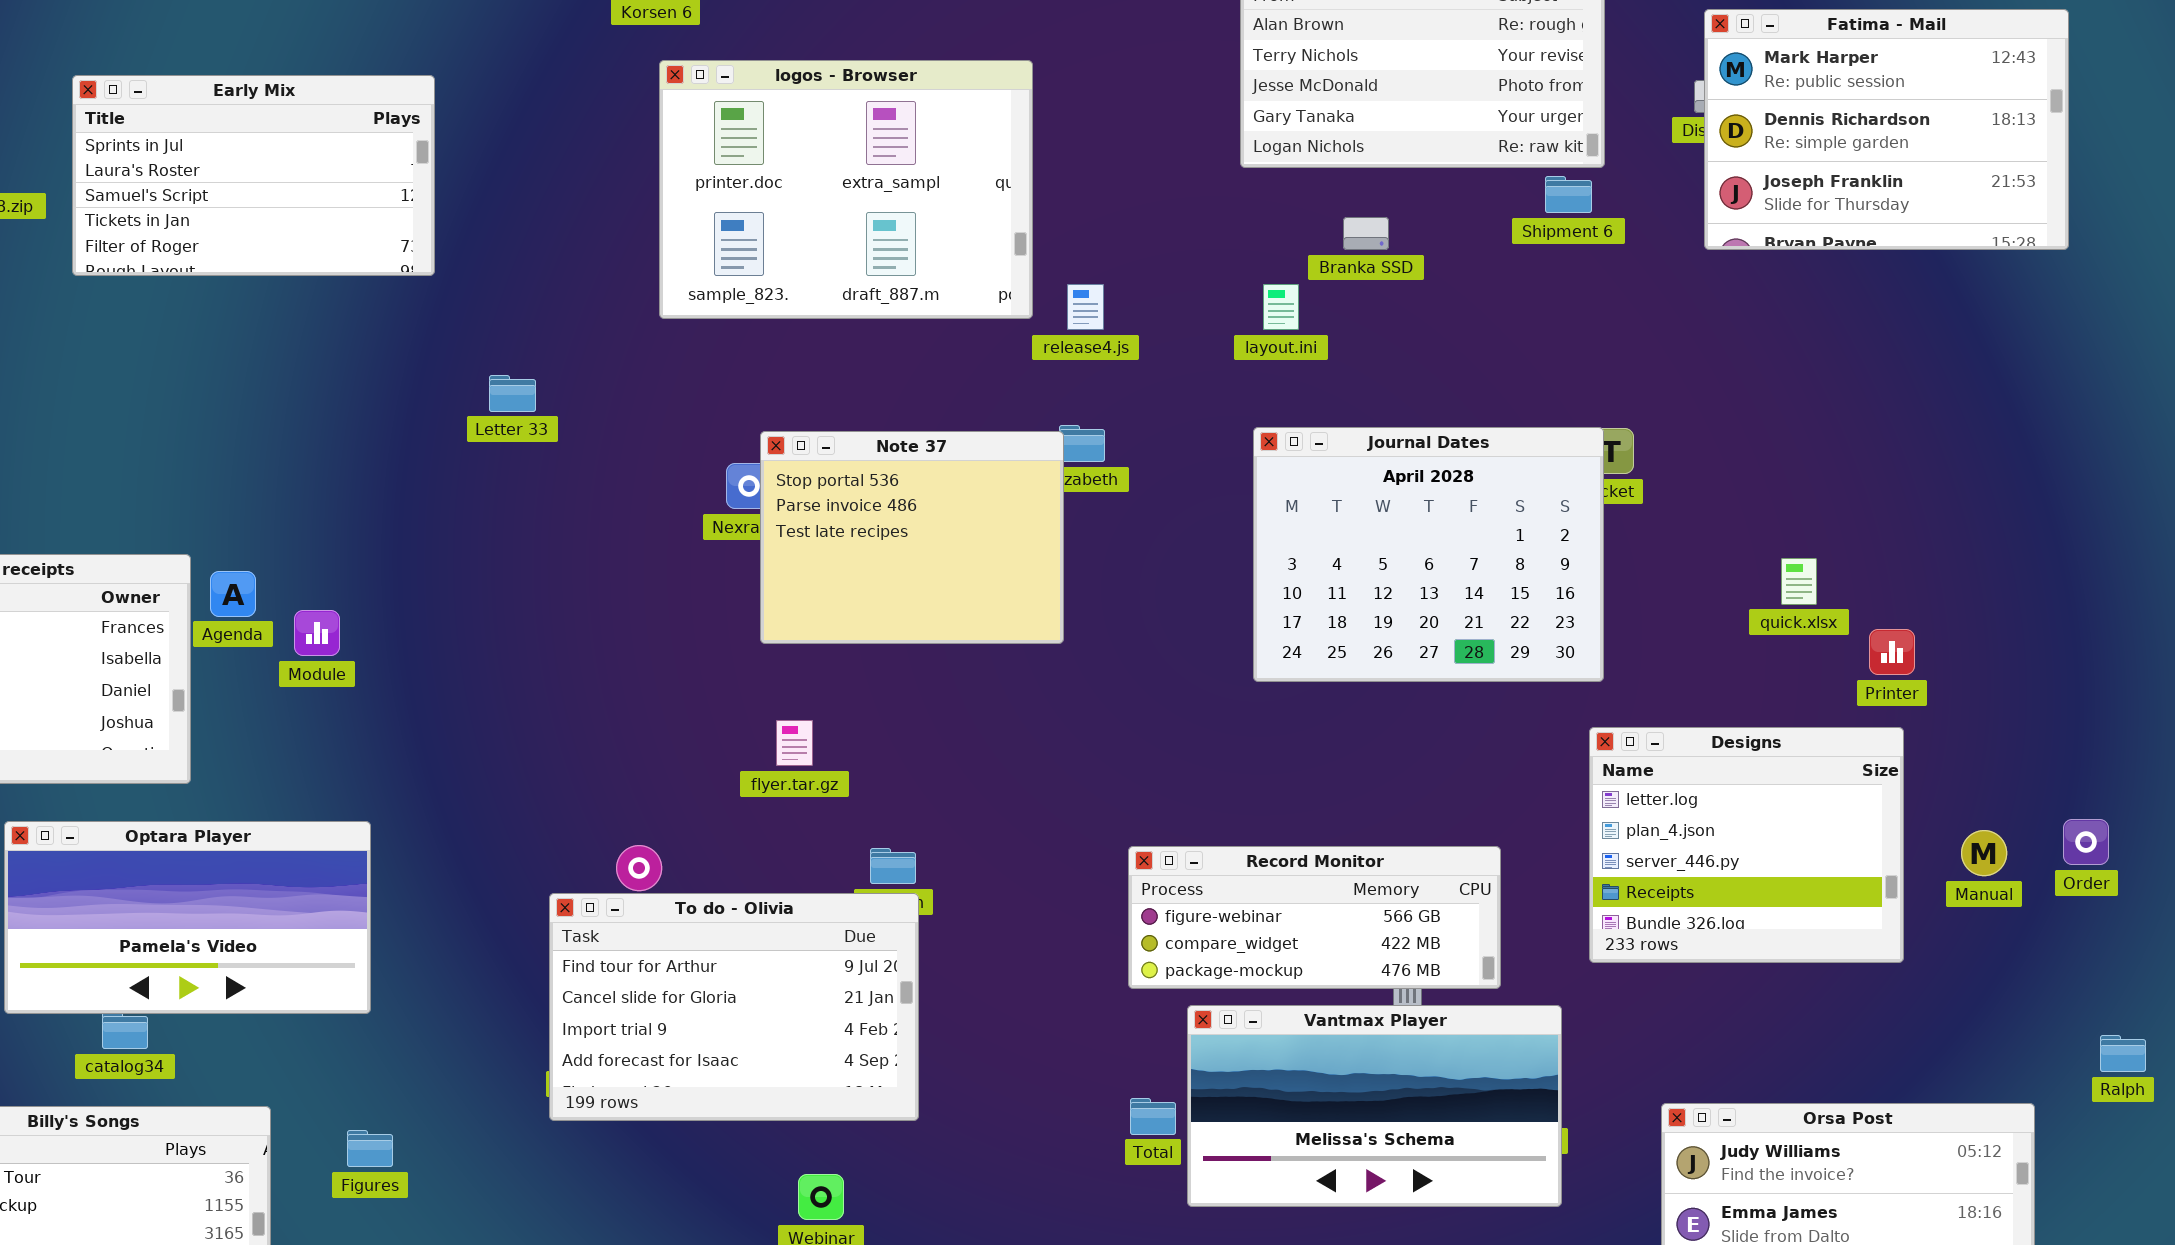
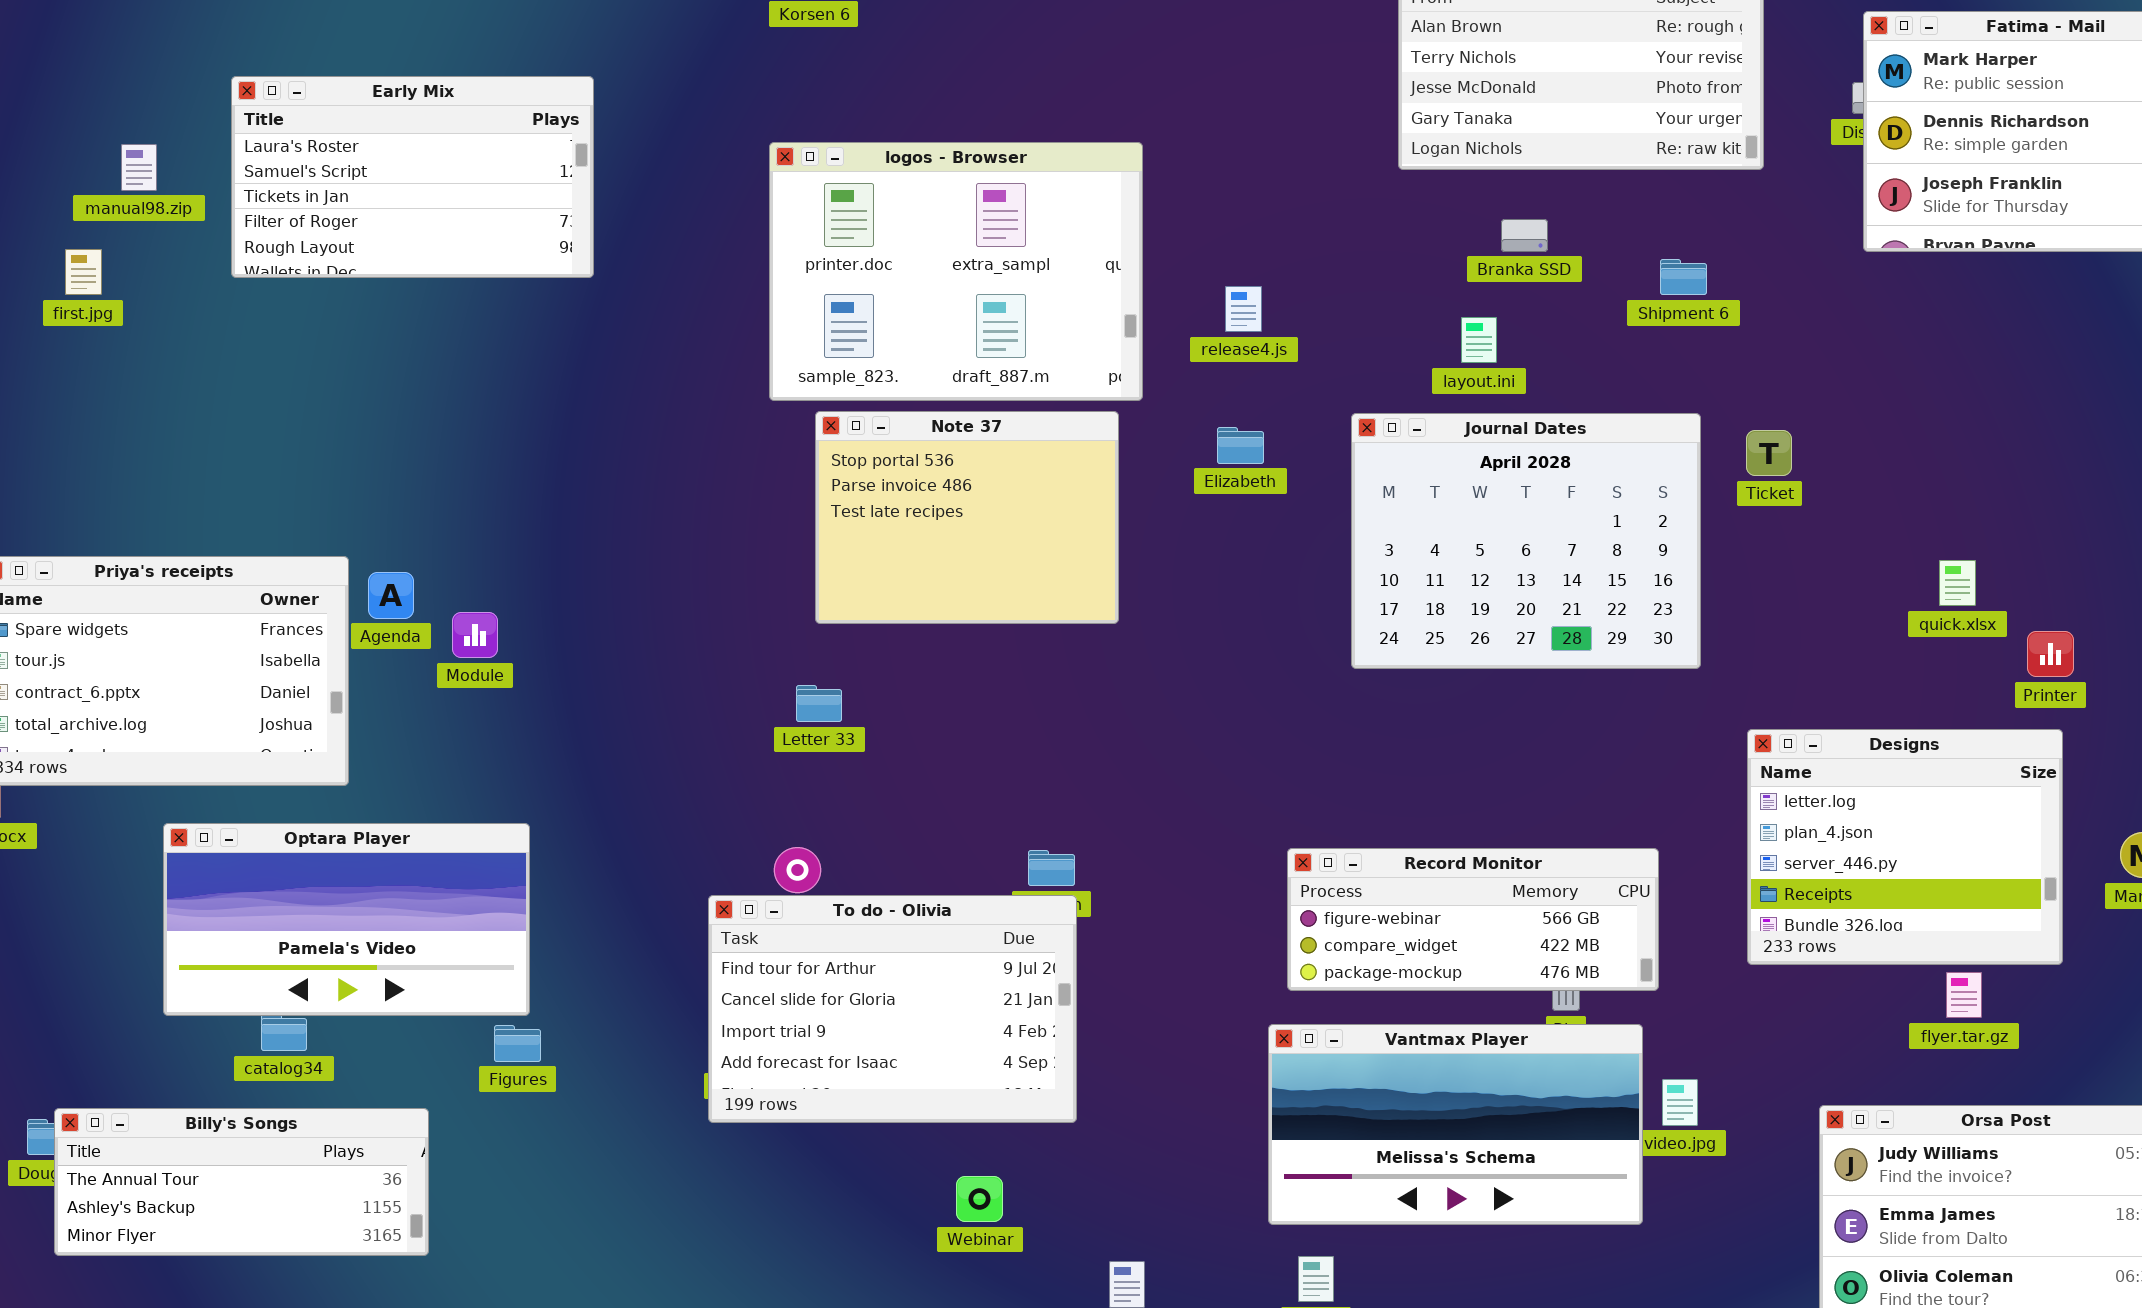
logos - Browser: [659,60,1033,319] -> [769,142,1143,401], moved
Early Mix: [72,75,435,276] -> [231,76,594,278], scrolled down 1 row
Shipment 6: [1545,176,1592,213] -> [1660,259,1707,295], moved
layout.ini: [1263,284,1299,330] -> [1461,317,1497,363], moved
Letter 33: [489,375,536,412] -> [796,685,842,722], moved
Journal Dates: [1253,427,1604,682] -> [1351,413,1701,669], moved
Note 37: [760,431,1064,644] -> [815,411,1119,624], moved
flyer.tar.gz: [776,720,813,766] -> [1946,972,1982,1018], moved
Vantmax Player: [1187,1005,1562,1207] -> [1268,1024,1643,1225], moved
Figures: [347,1130,393,1167] -> [494,1025,541,1062], moved

